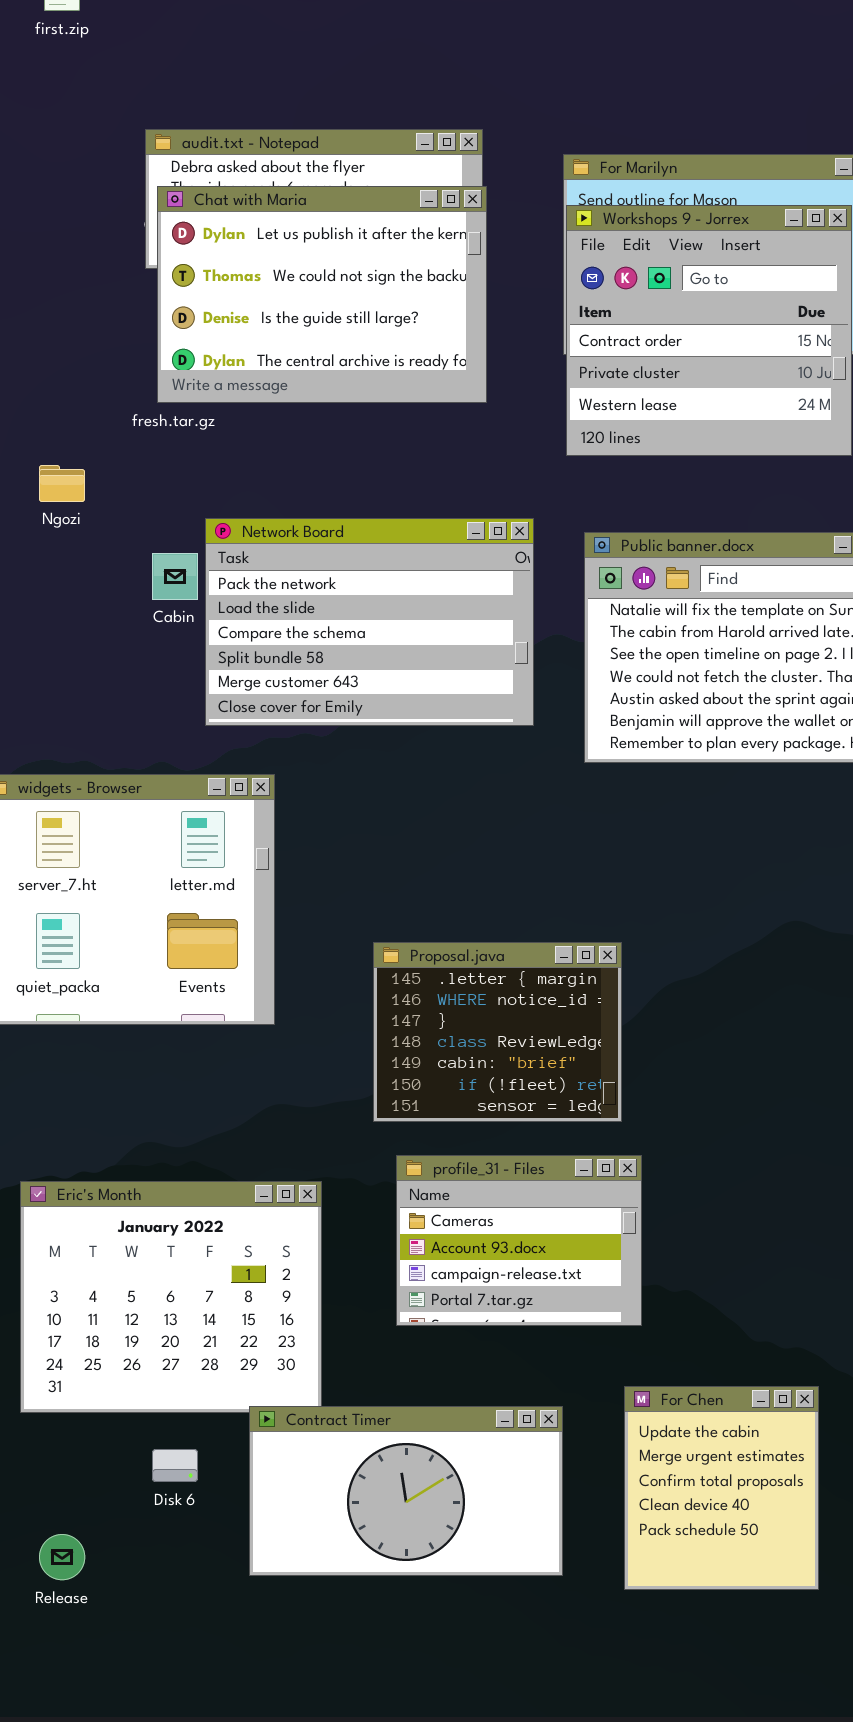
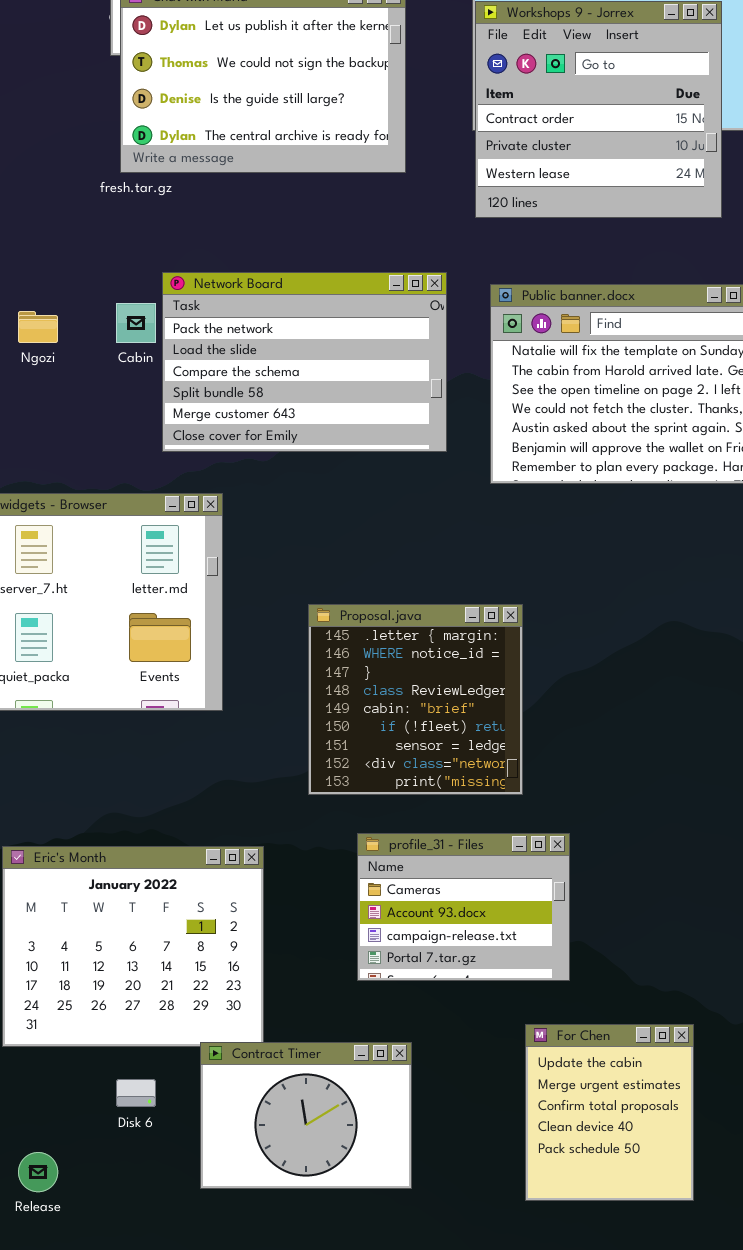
Ngozi: [39,465,85,502] -> [18,311,58,343], moved
Proposal.java: [373,942,622,1122] -> [308,604,523,795], resized
profile_31 - Files: [396,1155,642,1326] -> [357,833,570,981], moved
Contract Timer: [249,1406,563,1576] -> [200,1042,412,1189], resized

